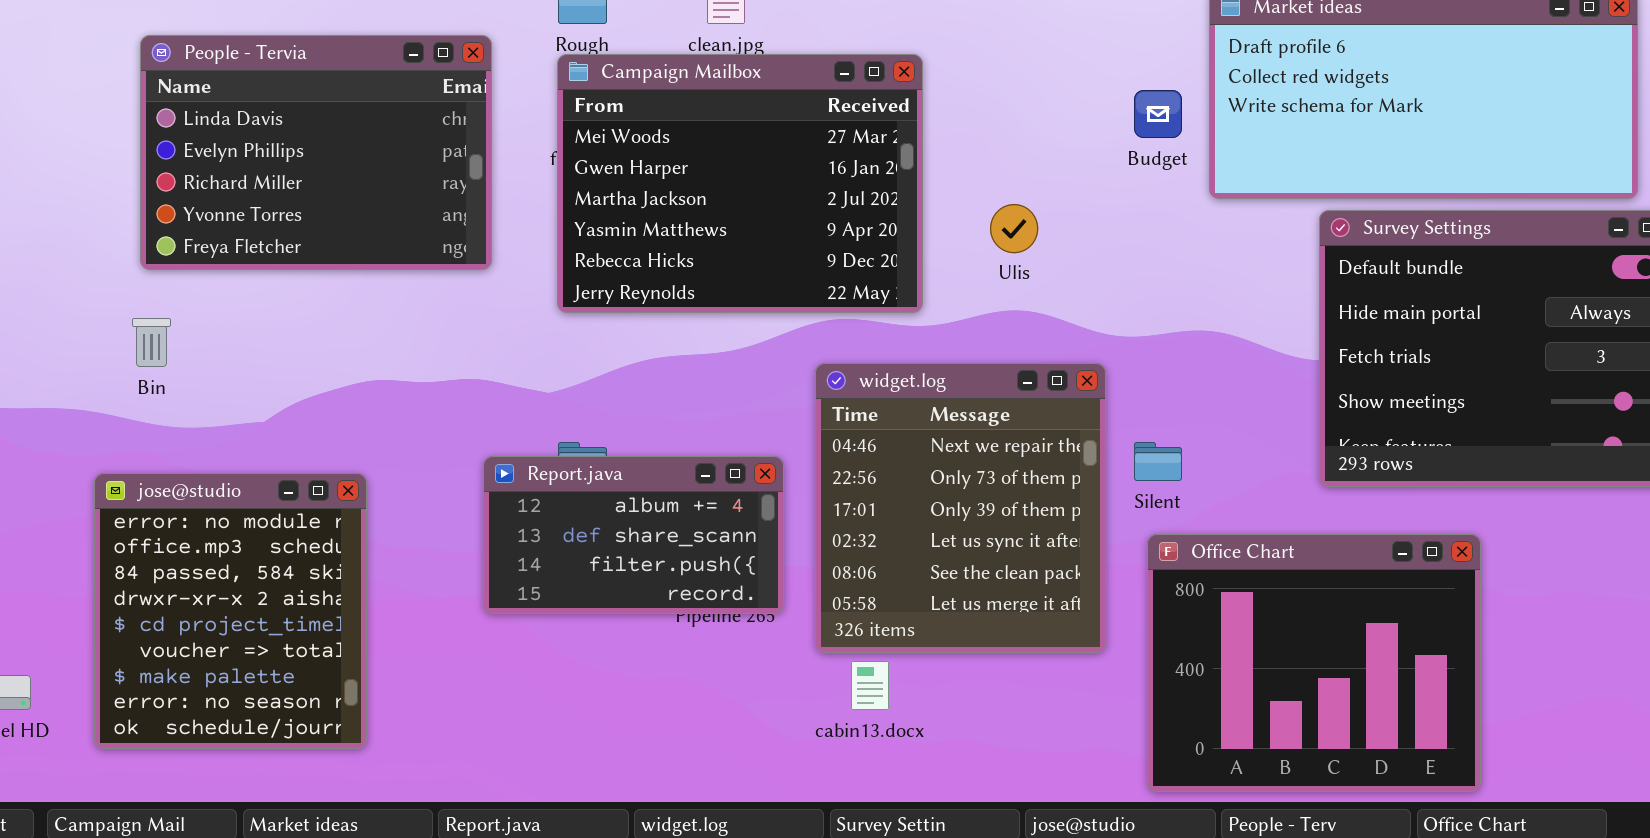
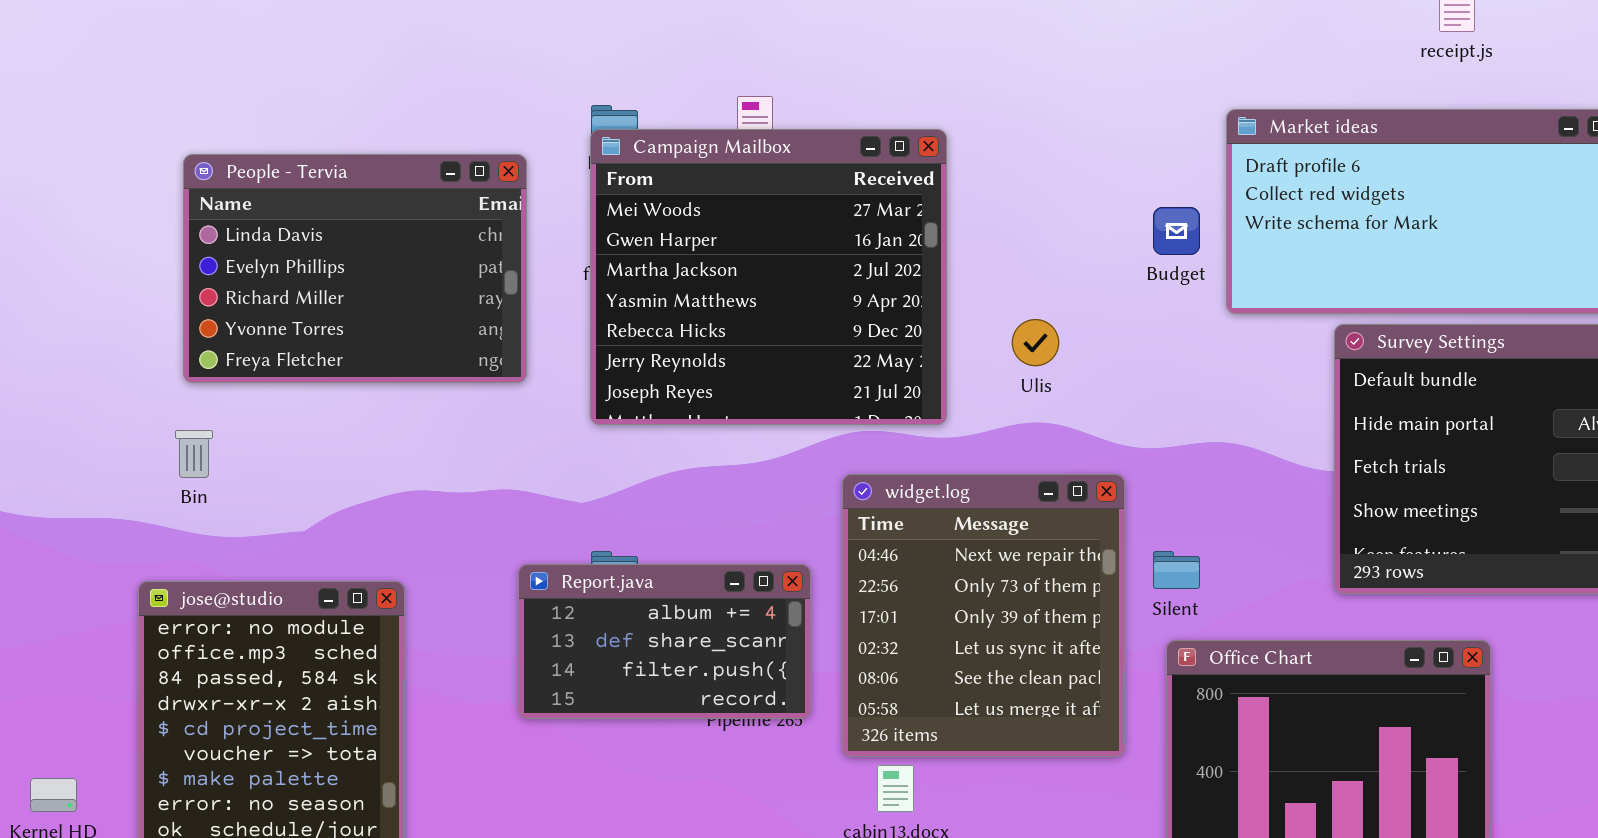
Campaign Mailbox: [557,54,923,313] -> [590,129,947,425], resized

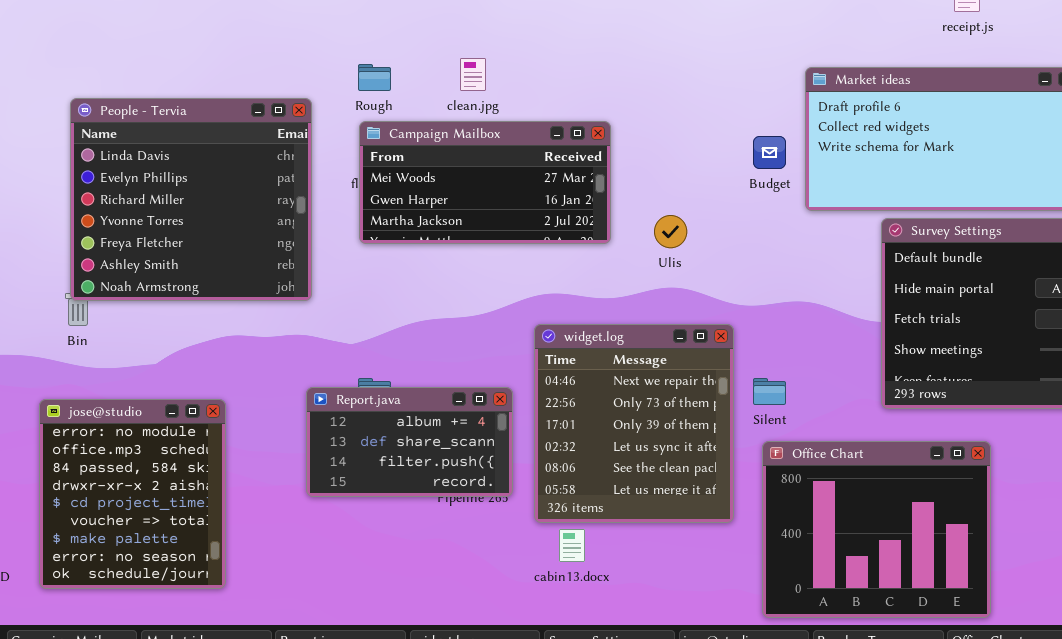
Campaign Mailbox: [590,129,947,425] -> [359,121,611,244], moved, resized
People - Tervia: [183,154,527,383] -> [70,98,312,301], resized

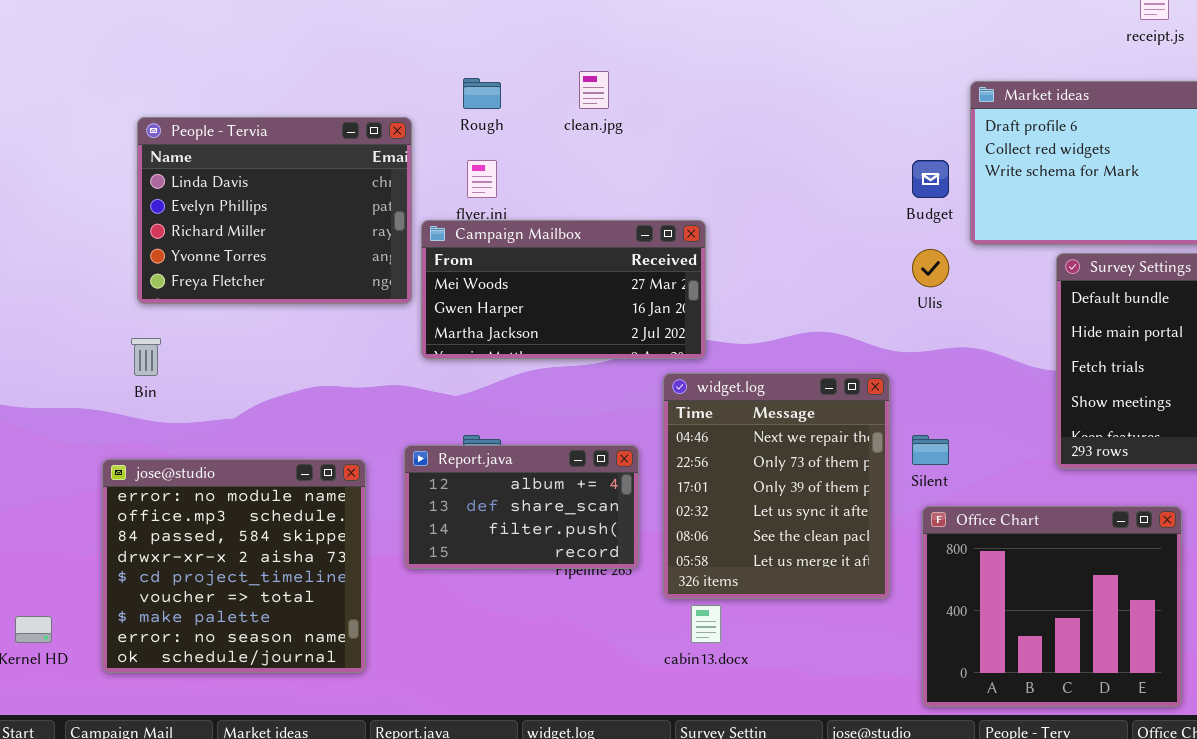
People - Tervia: [70,98,312,301] -> [137,117,412,304], resized
Campaign Mailbox: [359,121,611,244] -> [421,220,706,359], moved
Ulis: [654,215,687,248] -> [912,249,949,287], moved
jose@studio: [39,399,226,589] -> [102,459,366,673], resized

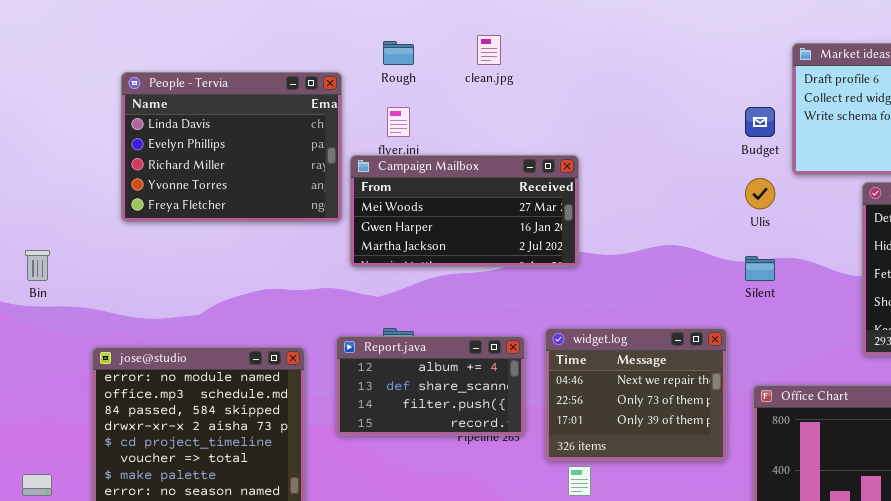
Bin: [131,338,161,376] -> [25,250,50,281], moved
widget.log: [663,373,890,599] -> [545,328,727,461], resized
Silent: [912,435,949,465] -> [745,256,775,281], moved

